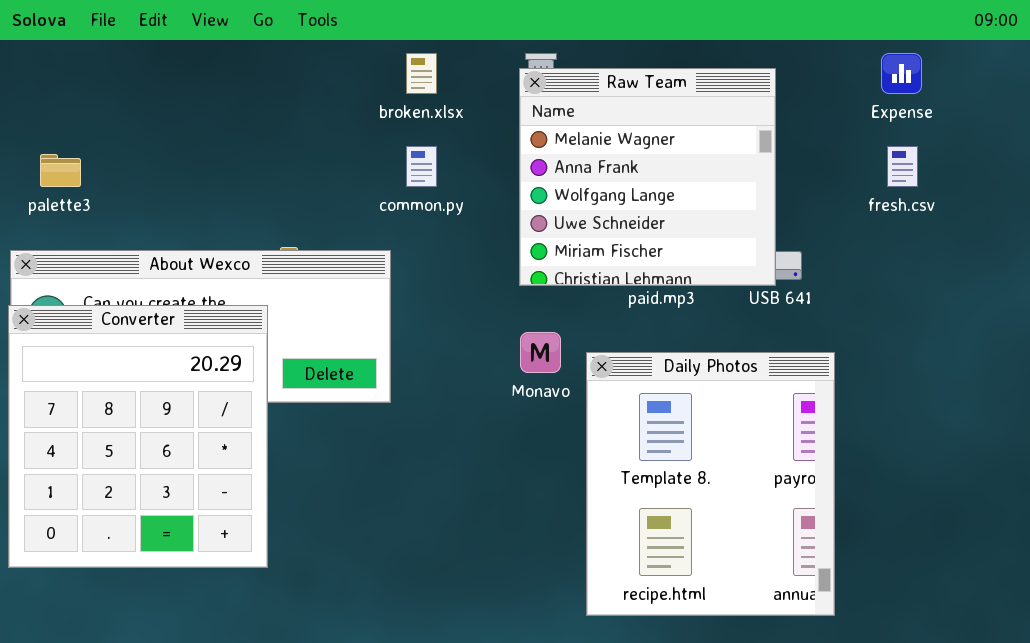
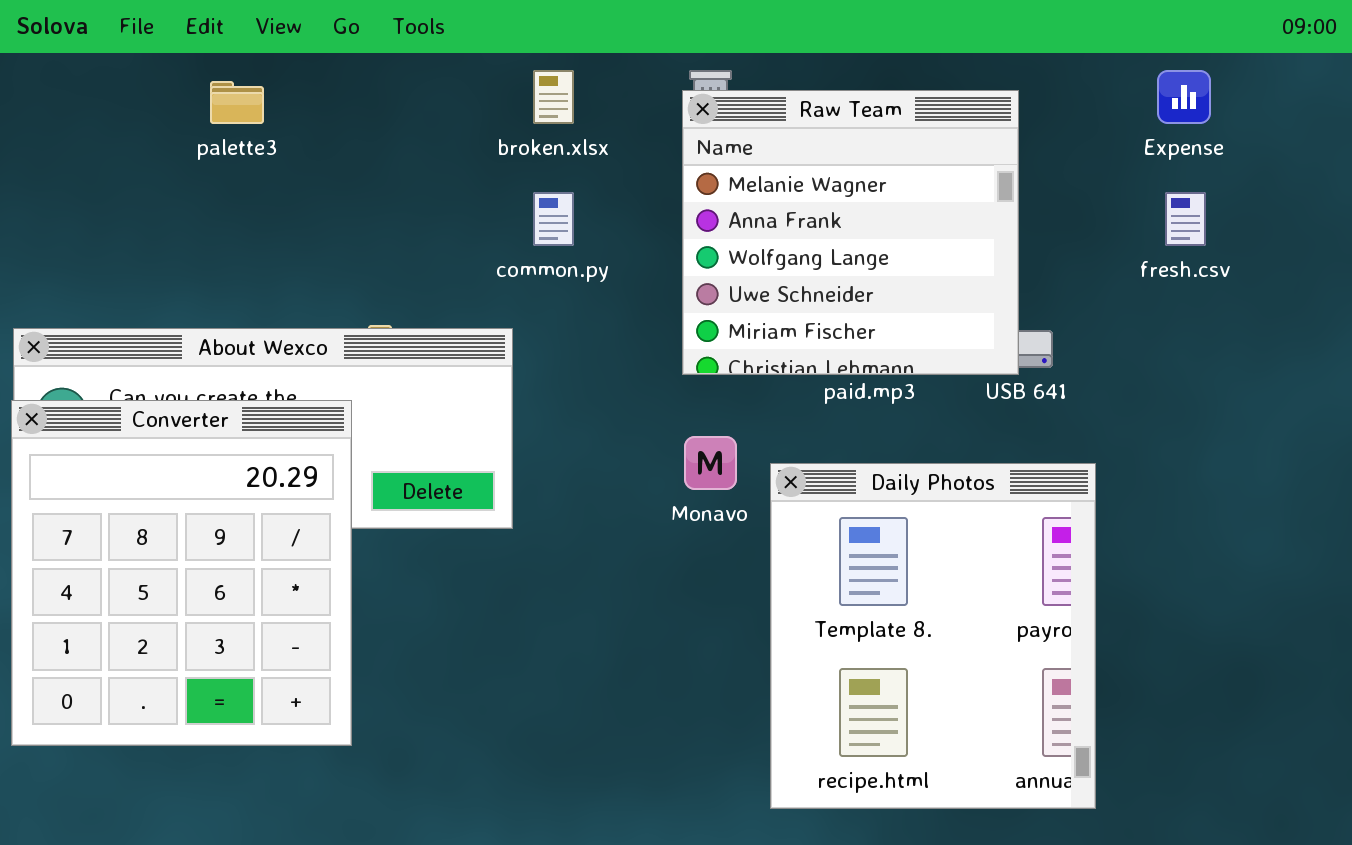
palette3: [40,154,81,187] -> [210,81,264,124], moved

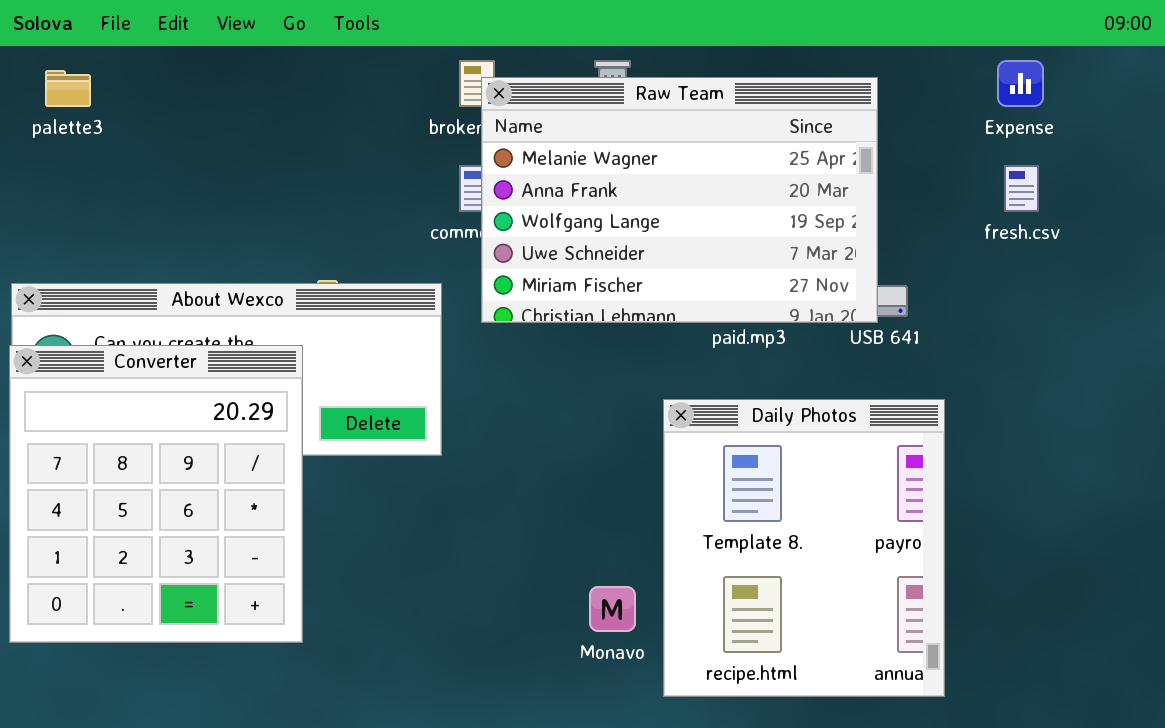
palette3: [210,81,264,124] -> [45,70,91,107], moved
Raw Team: [682,90,1019,375] -> [481,77,878,323], resized
Monavo: [684,436,737,490] -> [589,586,636,632], moved

